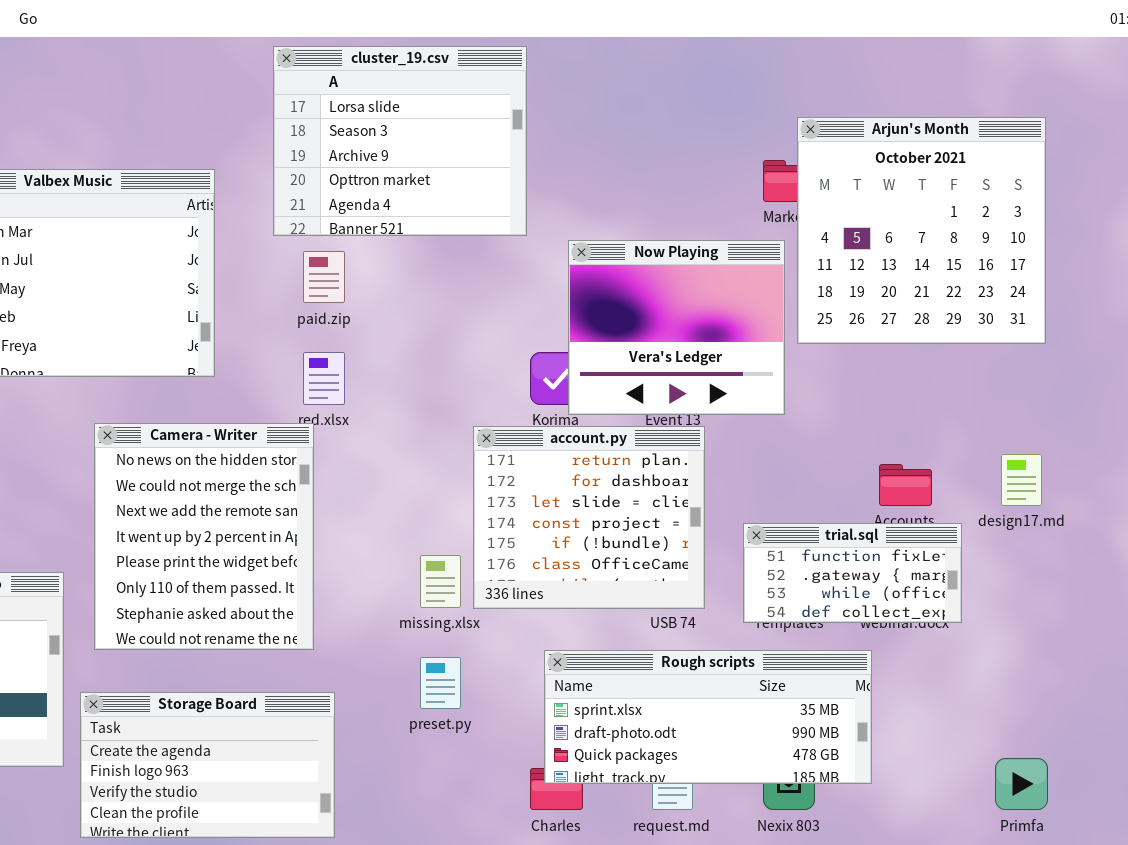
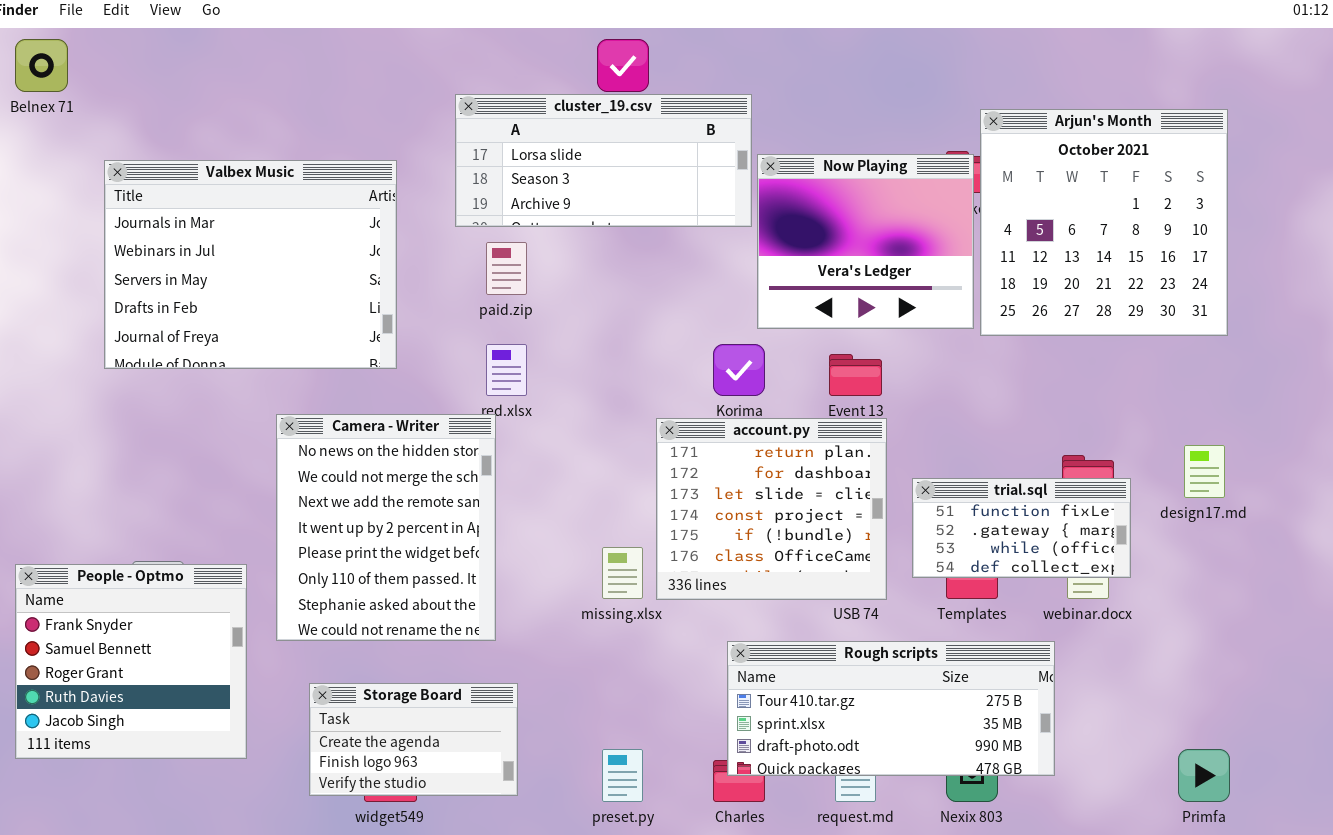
cluster_19.csv: [273,46,527,236] -> [455,94,752,227], resized
Now Playing: [568,240,785,415] -> [757,154,974,329], moved
trial.sql: [743,523,962,623] -> [912,478,1131,578], moved
Rough scripts: [544,650,872,784] -> [727,641,1055,776], scrolled up 1 row
preset.py: [420,657,461,709] -> [602,749,643,802], moved
Storage Board: [80,692,335,838] -> [309,683,518,796], resized

